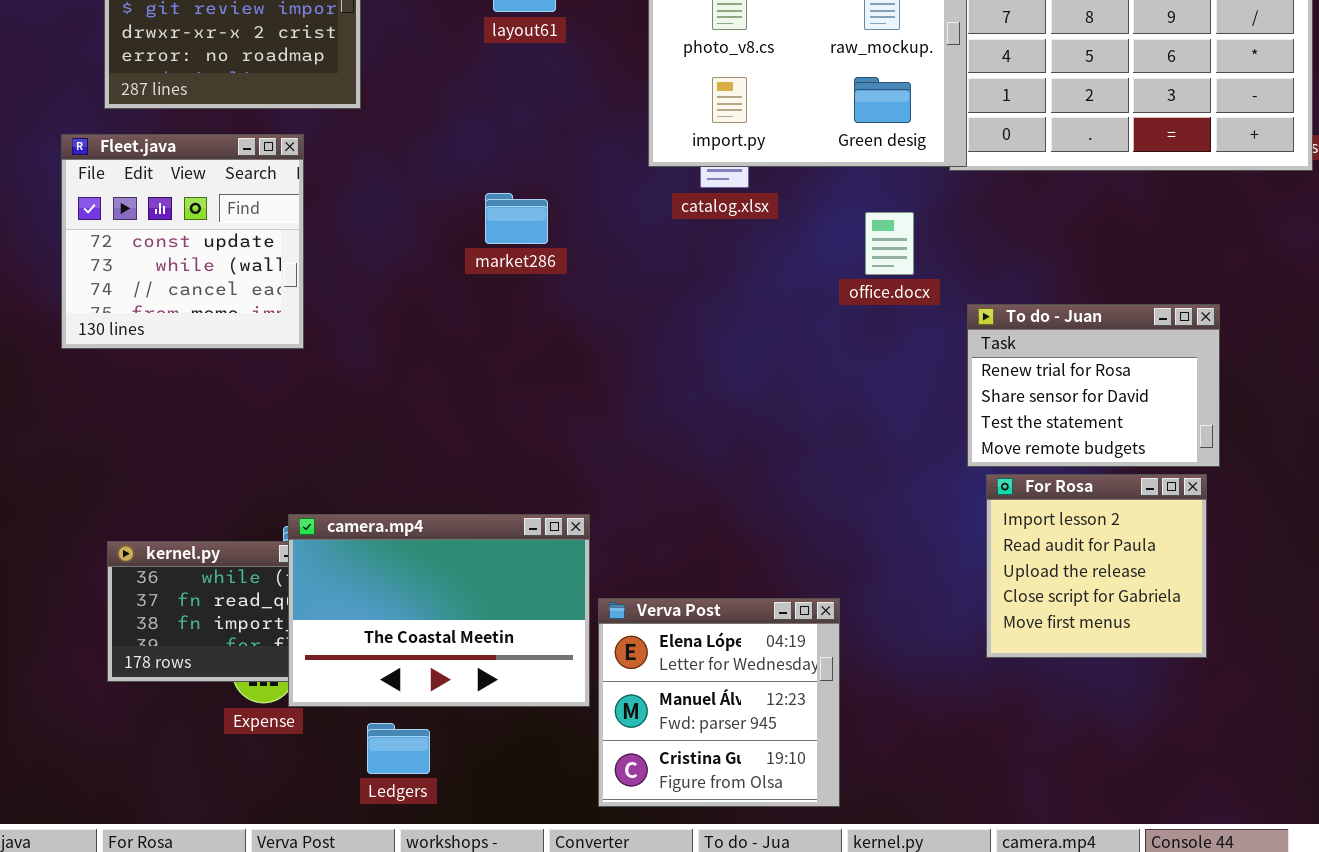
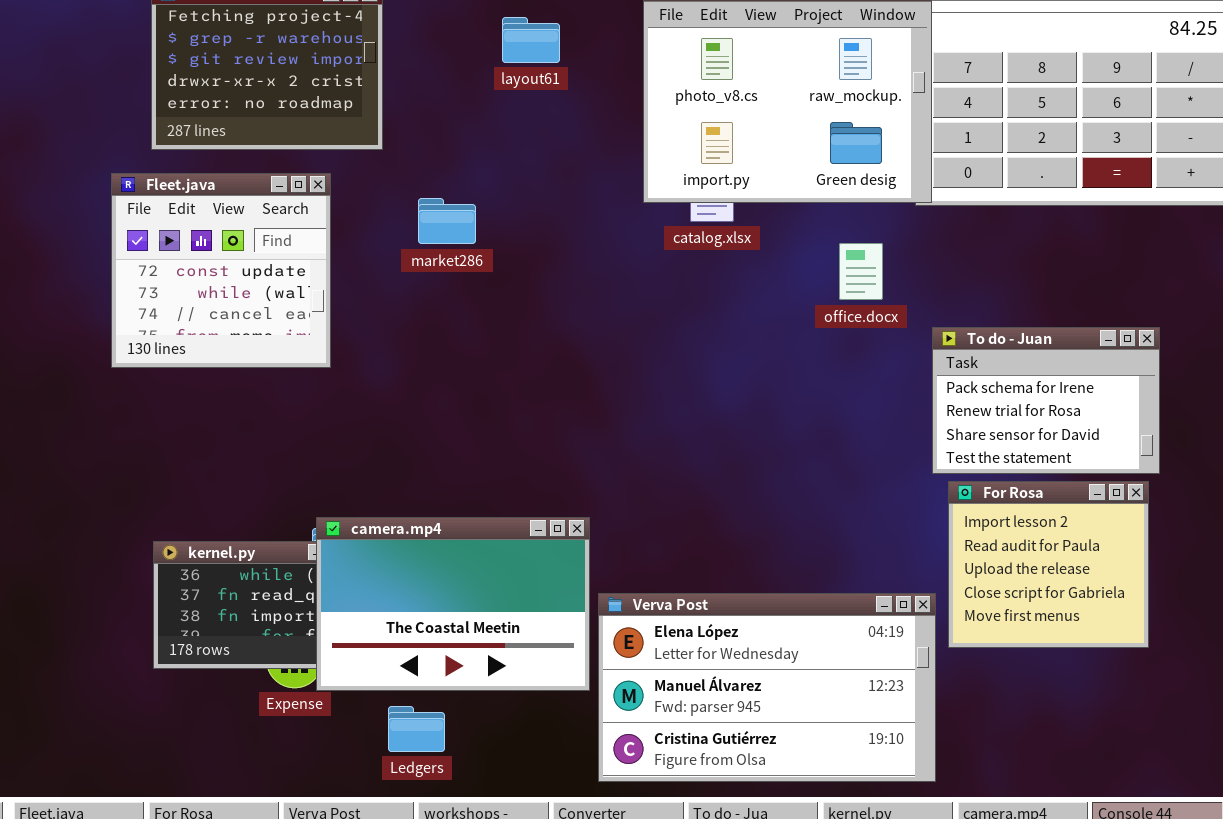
market286: [485,193,548,244] -> [418,198,476,244], moved
To do - Juan: [967,304,1220,467] -> [932,327,1160,474], scrolled up 1 row
Verva Post: [598,598,840,807] -> [598,593,936,782], resized

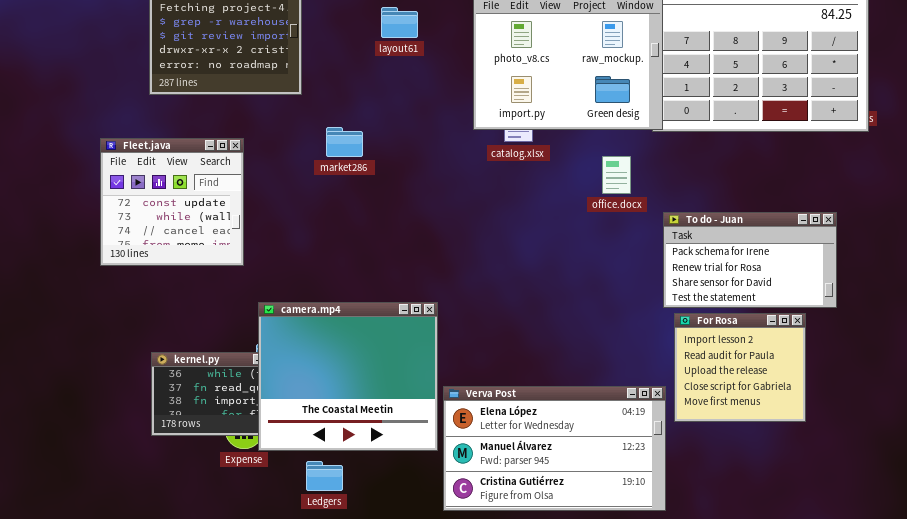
Fleet.java: [111,173,331,368] -> [100,138,244,266], moved
To do - Juan: [932,327,1160,474] -> [663,212,837,308], resized
camera.mp4: [316,517,590,691] -> [258,302,438,451], resized

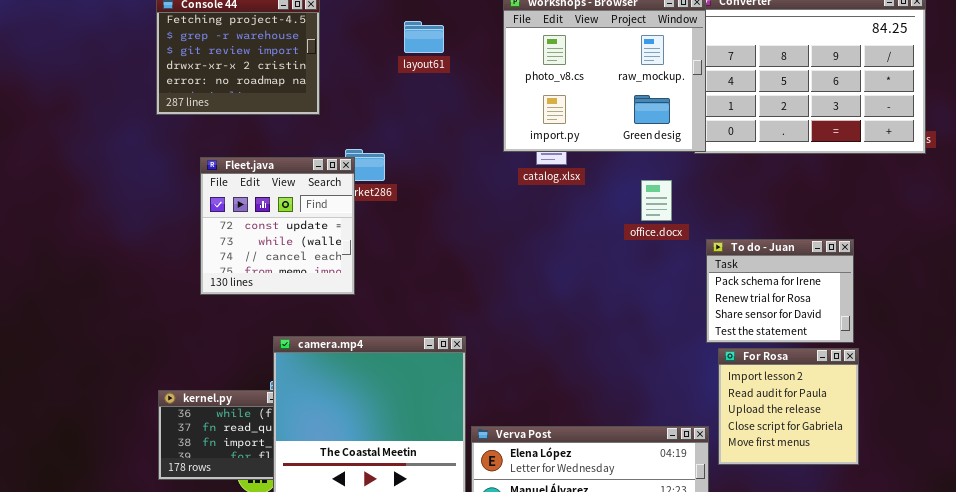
Fleet.java: [100,138,244,266] -> [200,157,355,295], moved
To do - Juan: [663,212,837,308] -> [706,239,854,343], resized

